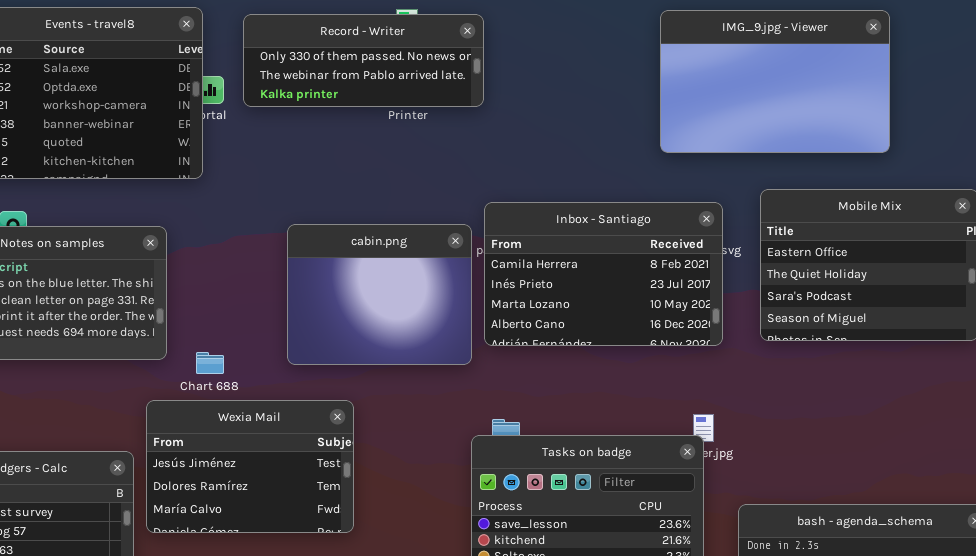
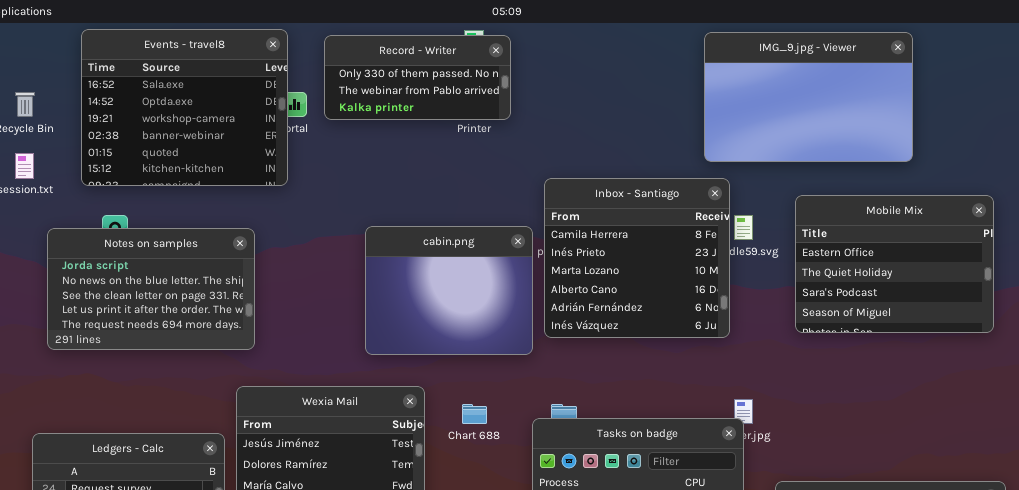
Record - Writer: [243,14,484,107] -> [324,35,511,120], resized
Inbox - Santiago: [484,202,723,346] -> [544,178,730,338], resized
Chart 688: [196,352,224,374] -> [462,404,487,424], moved

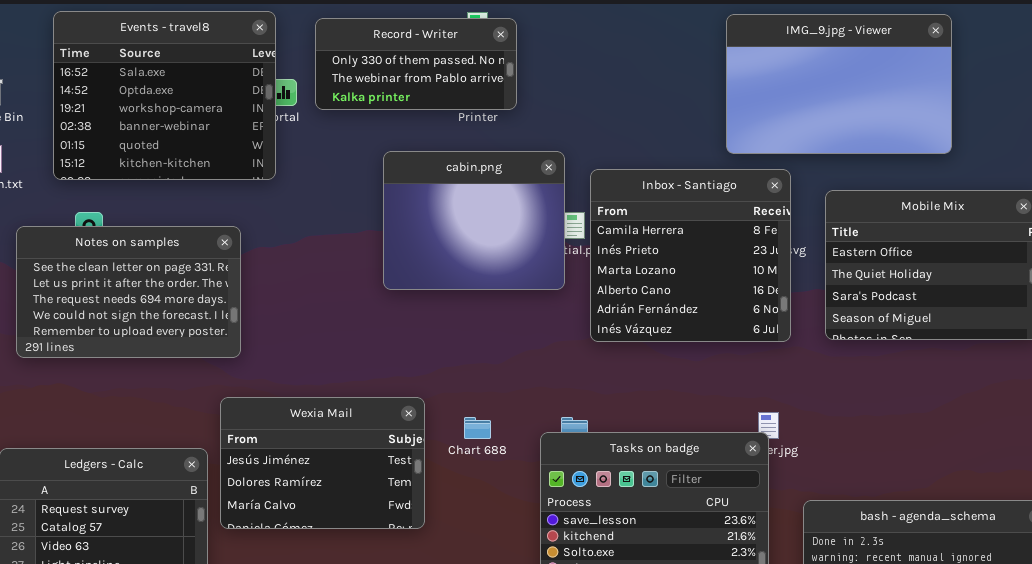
Inbox - Santiago: [544,178,730,338] -> [590,169,791,342], moved
cabin.png: [365,226,533,355] -> [383,151,565,290], moved
Notes on samples: [47,228,255,350] -> [16,226,241,358], scrolled down 2 rows

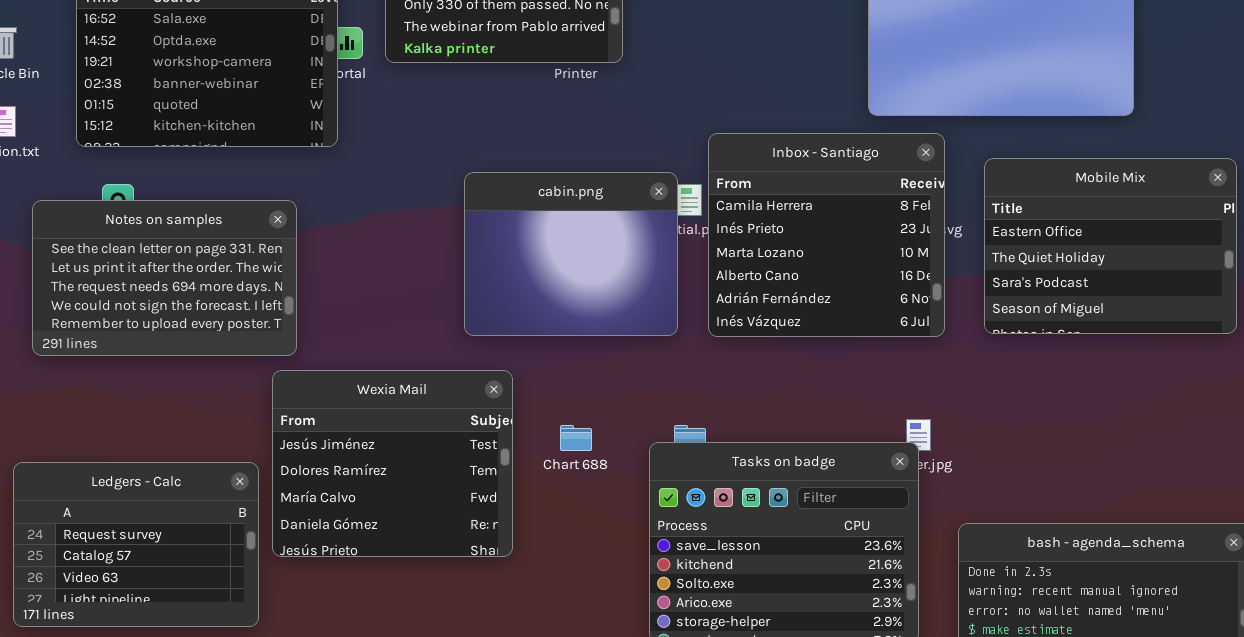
cabin.png: [383,151,565,290] -> [464,172,678,336], moved
Wexia Mail: [220,397,425,529] -> [272,370,513,557], resized

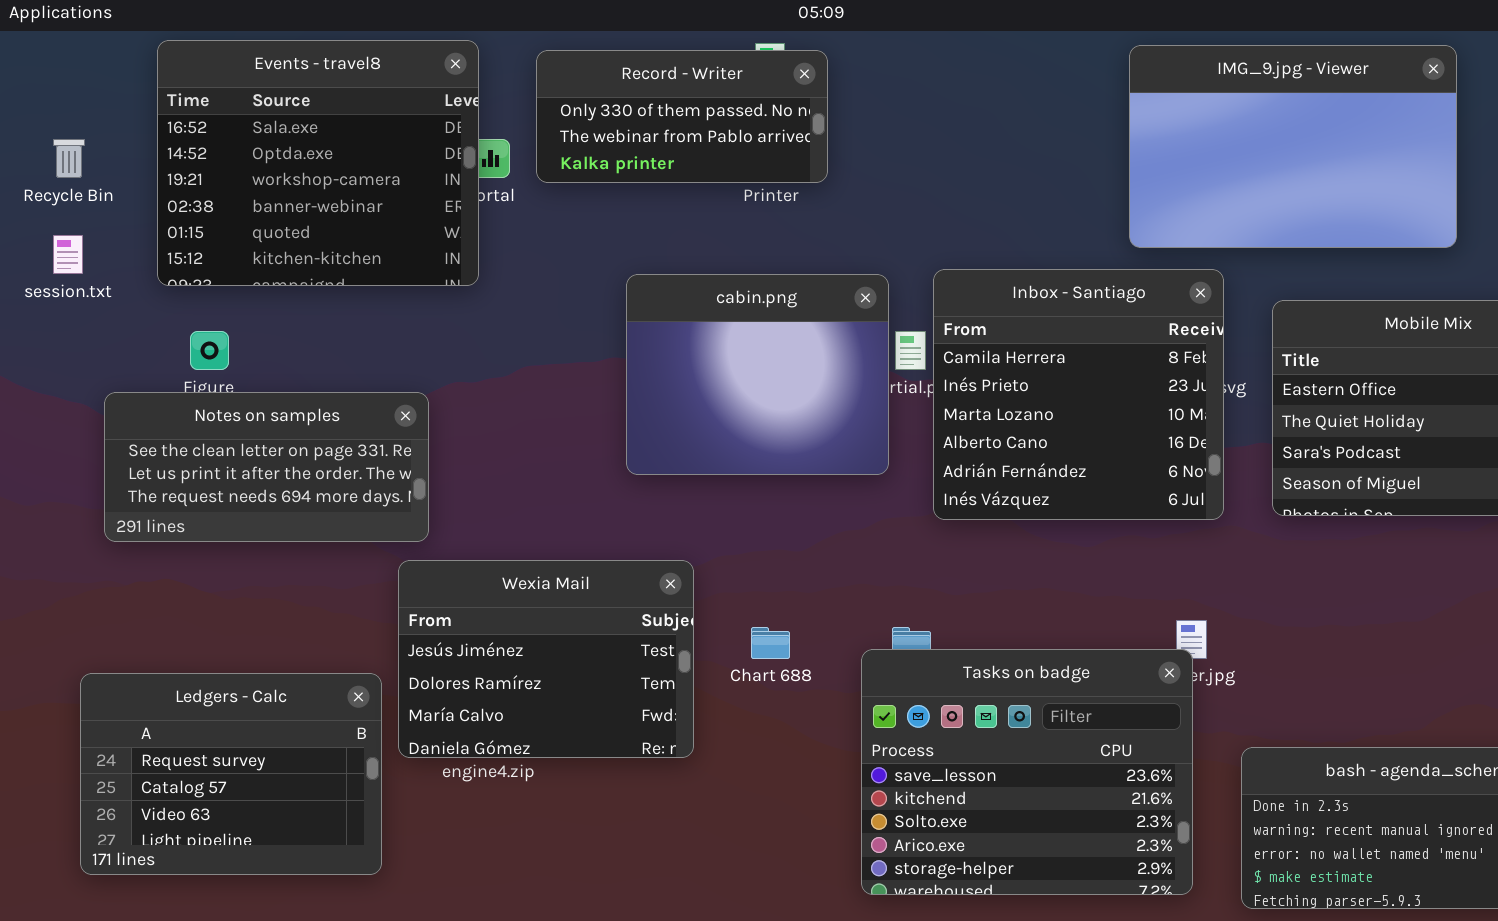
cabin.png: [464,172,678,336] -> [626,274,889,475], moved
Notes on samples: [32,200,297,356] -> [104,392,429,542], resized
Wexia Mail: [272,370,513,557] -> [398,560,694,758], resized

